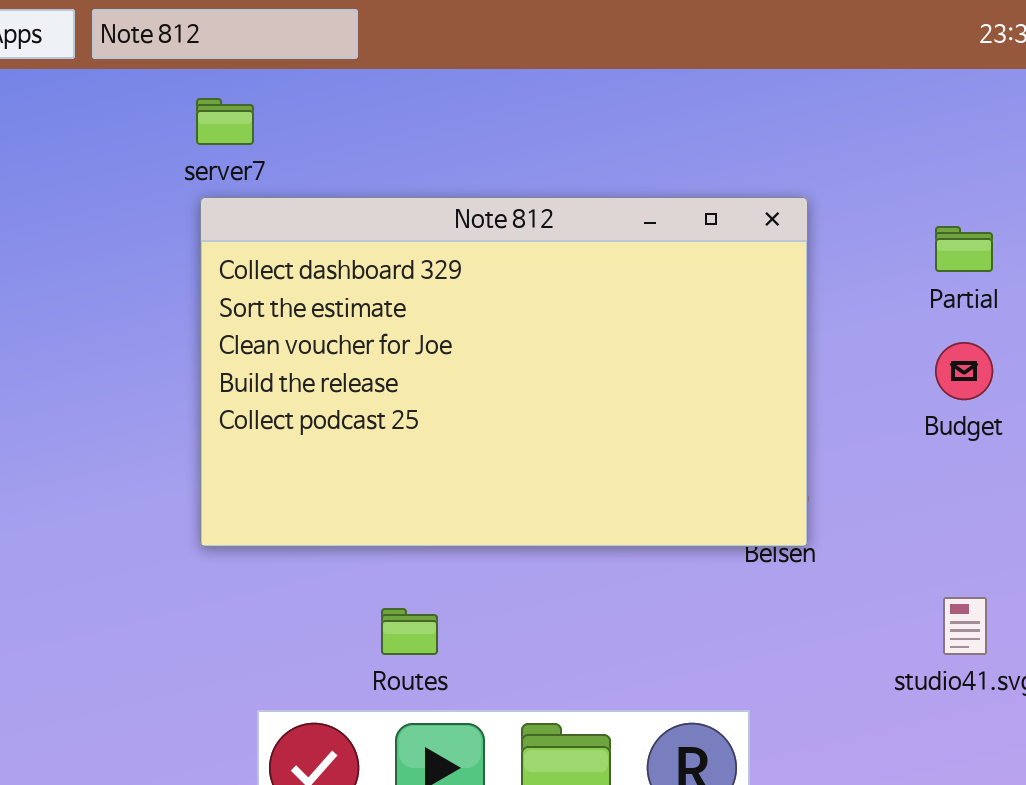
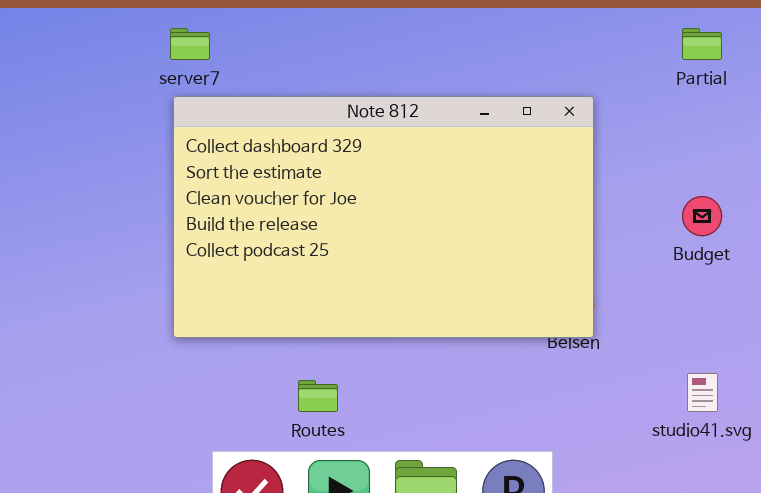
Partial: [935,226,993,272] -> [682,28,722,60], moved

